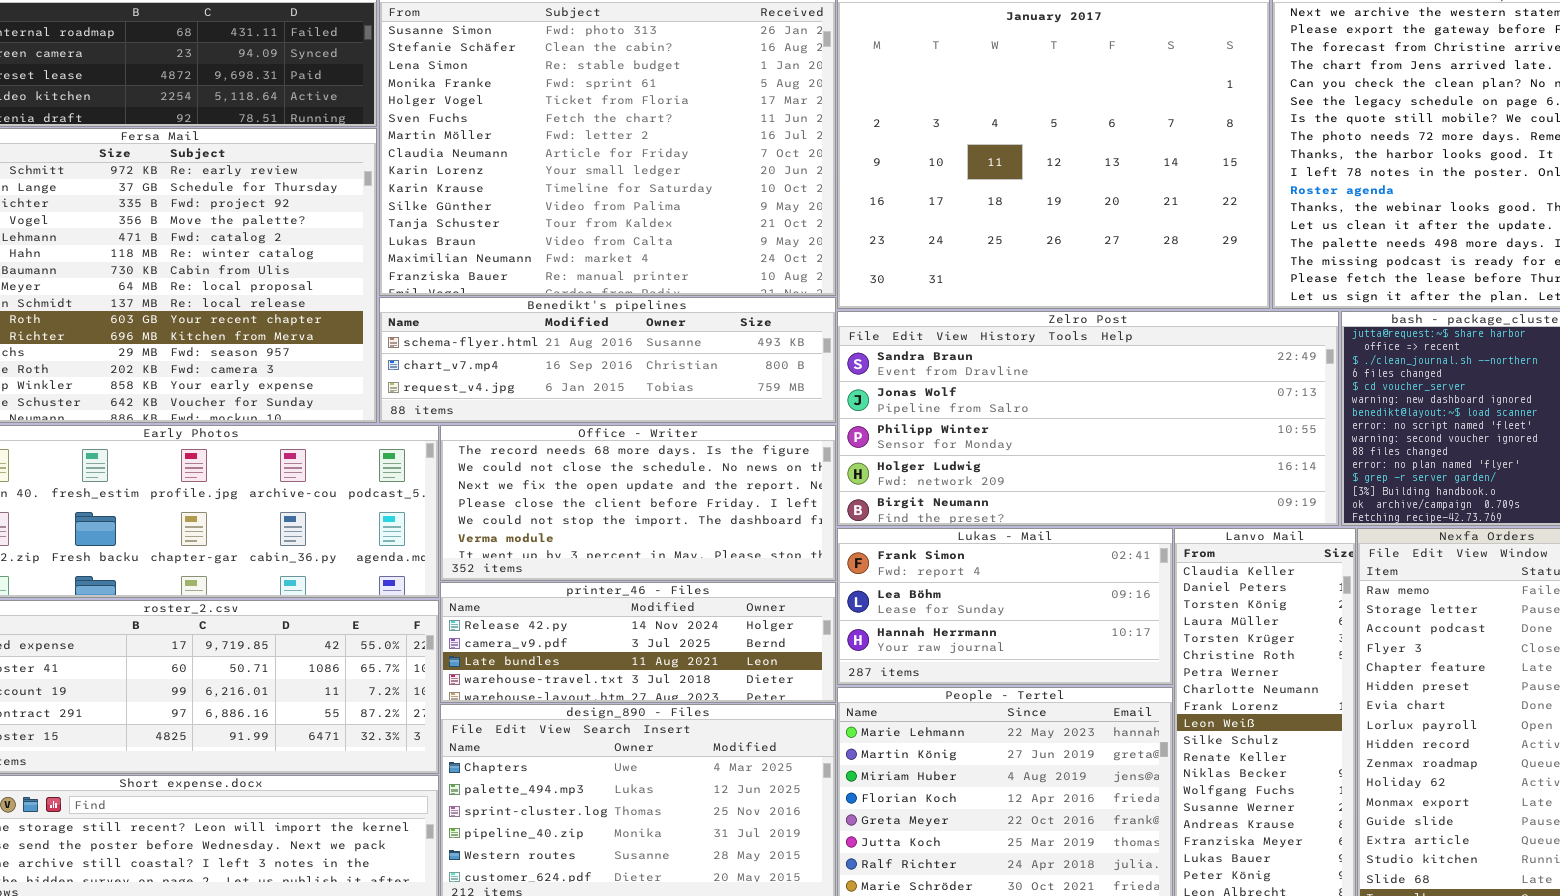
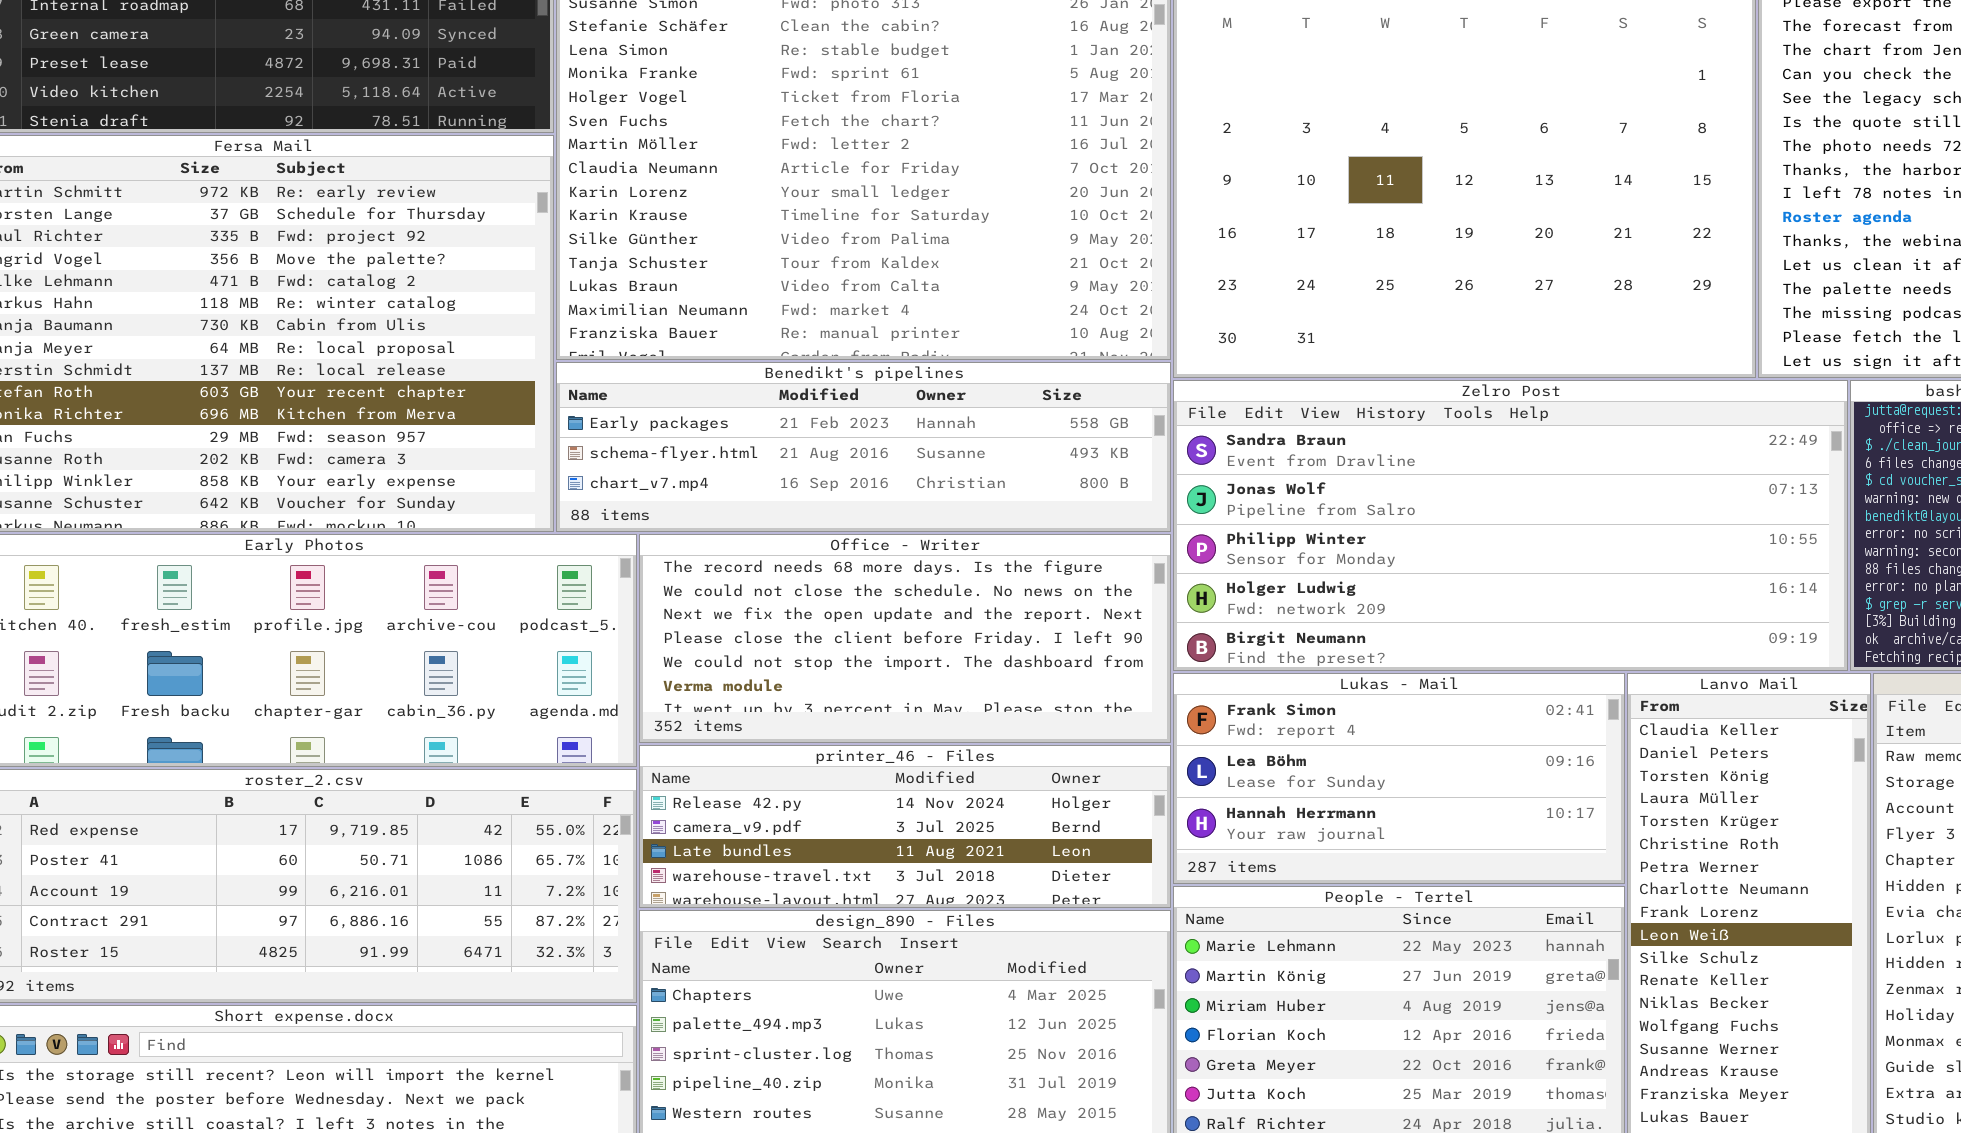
Benedikt's pipelines: [379,297,836,423] -> [556,362,1171,532], scrolled up 1 row

